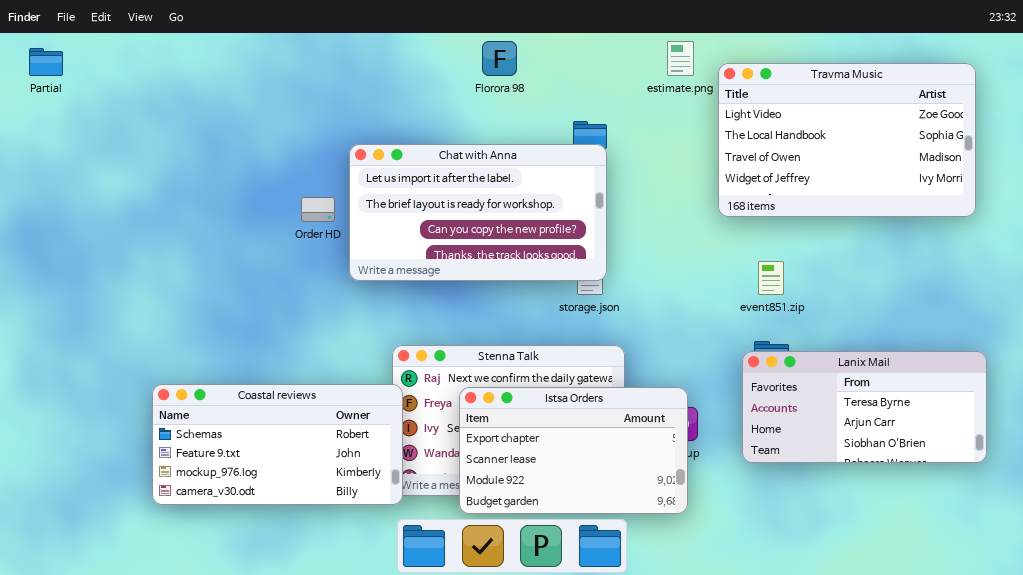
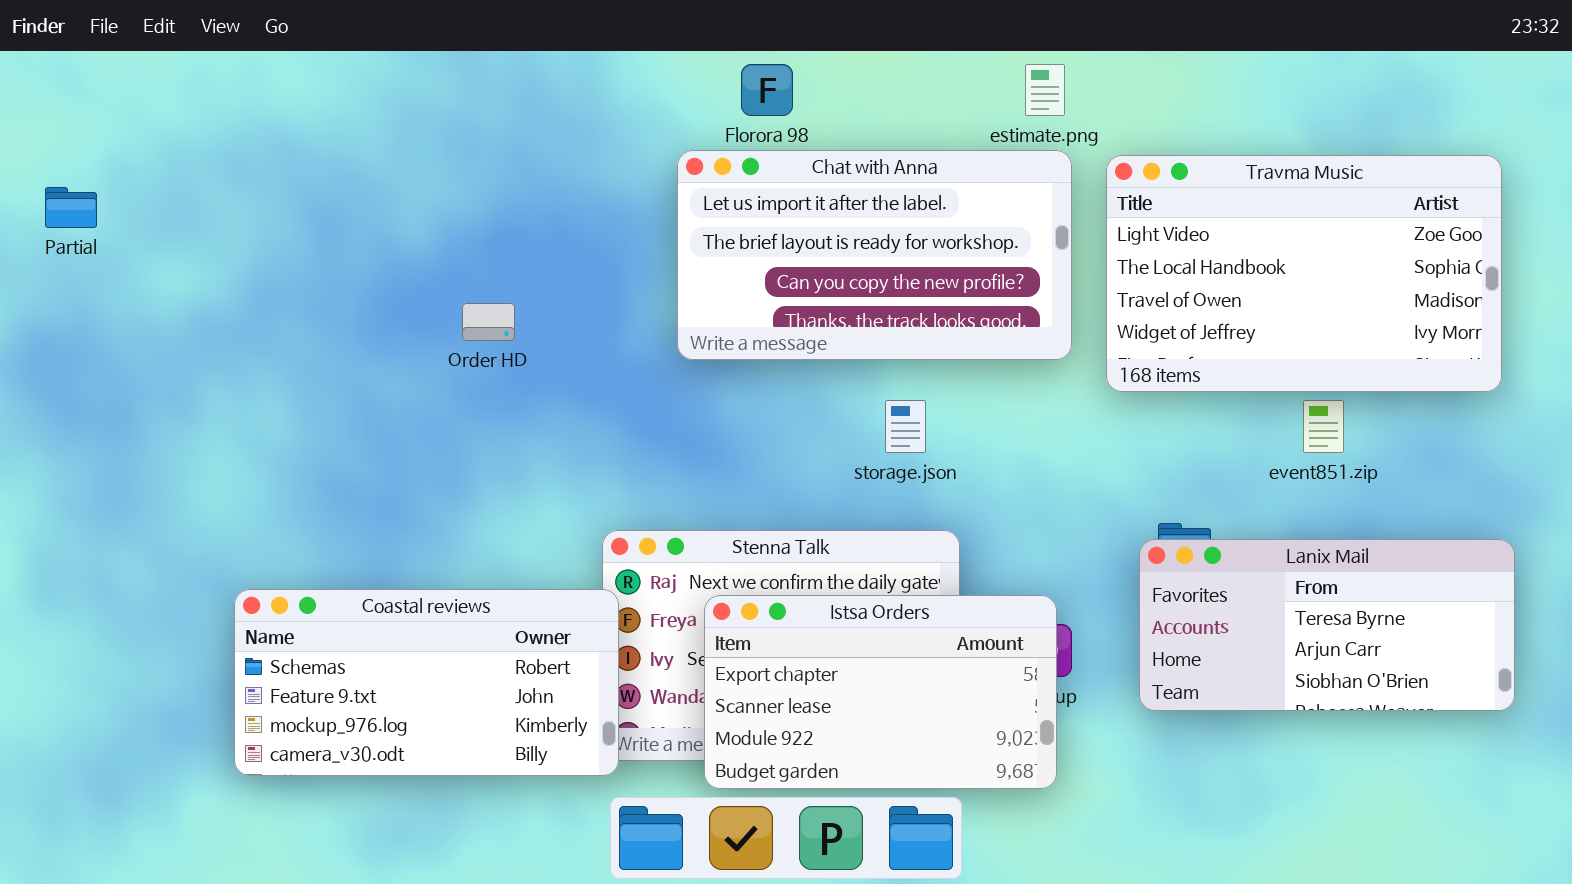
Partial: [29,48,63,76] -> [45,187,97,228], moved
Travma Music: [718,63,976,217] -> [1106,155,1502,392], moved
Chat with Anna: [349,144,607,281] -> [677,150,1072,360], moved
event851.zip: [758,261,784,295] -> [1303,400,1344,453], moved

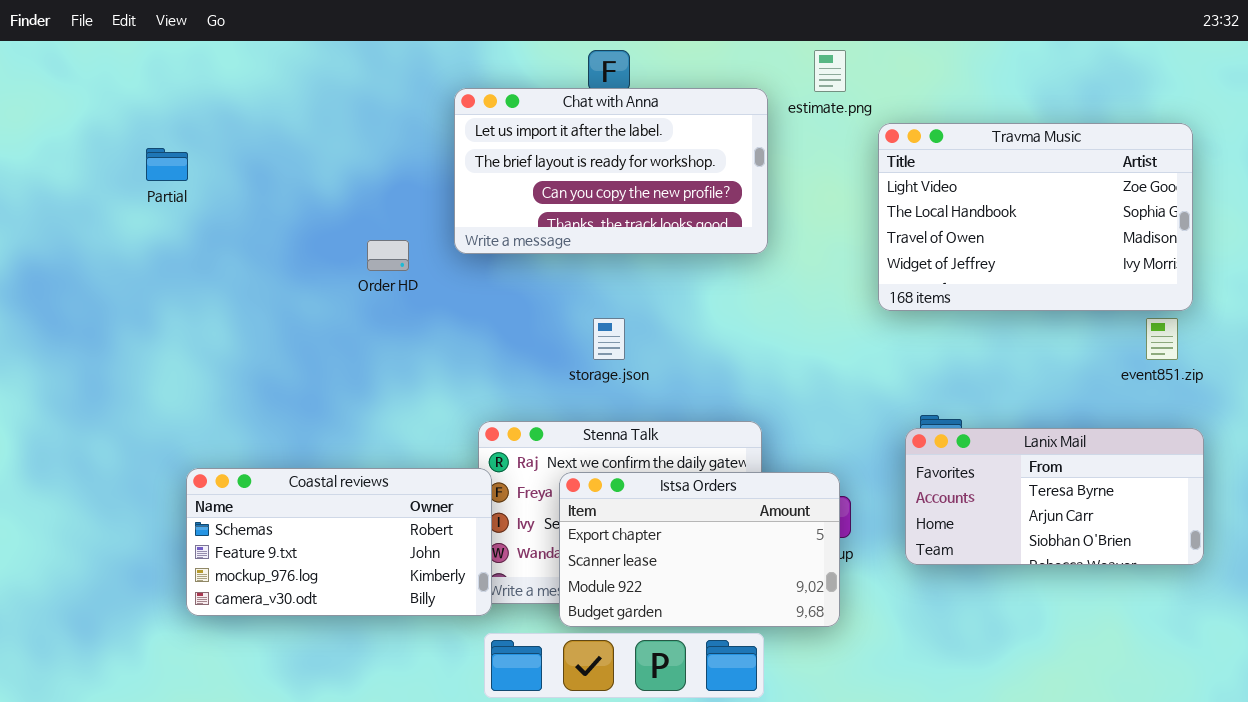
Chat with Anna: [677,150,1072,360] -> [454,88,768,254], moved
Partial: [45,187,97,228] -> [146,148,188,181], moved
storage.json: [885,400,926,453] -> [593,318,625,360], moved
event851.zip: [1303,400,1344,453] -> [1146,318,1178,360], moved

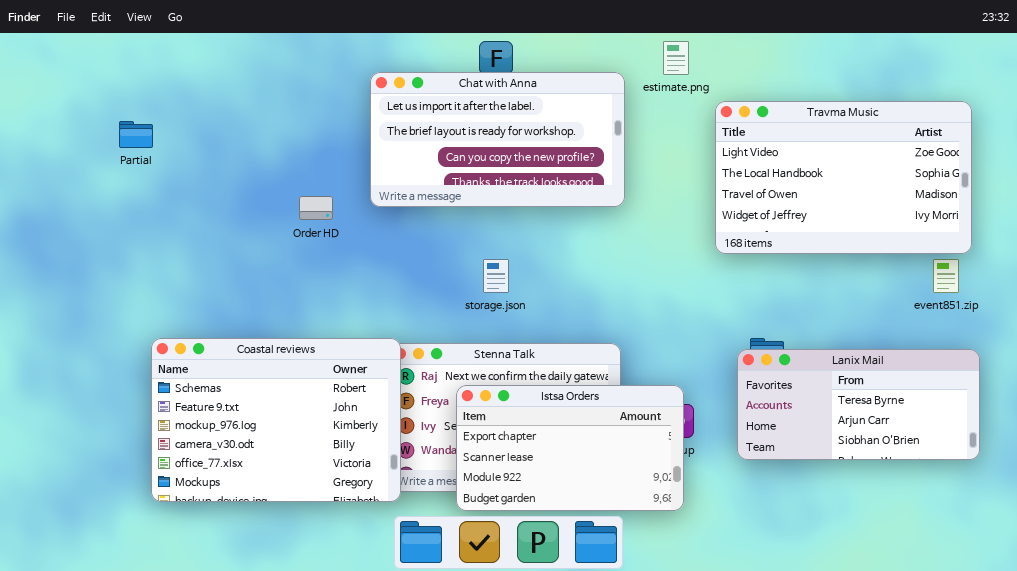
Coastal reviews: [186,468,492,616] -> [151,338,401,502], resized

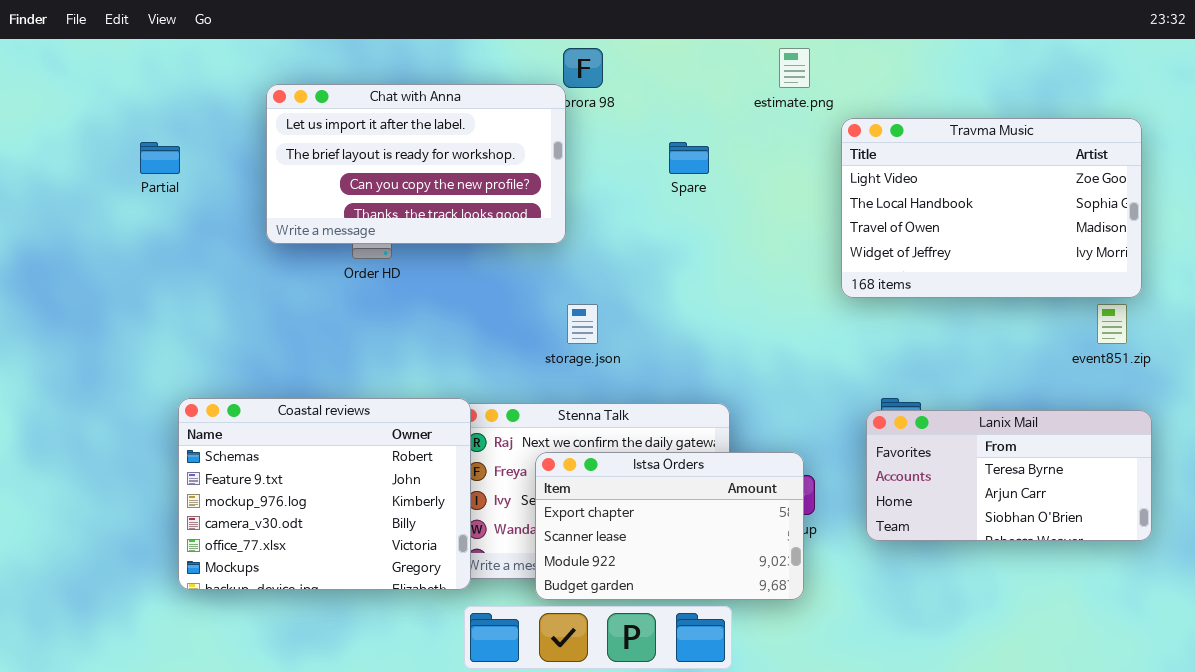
Chat with Anna: [370,72,625,207] -> [266,84,566,244], moved

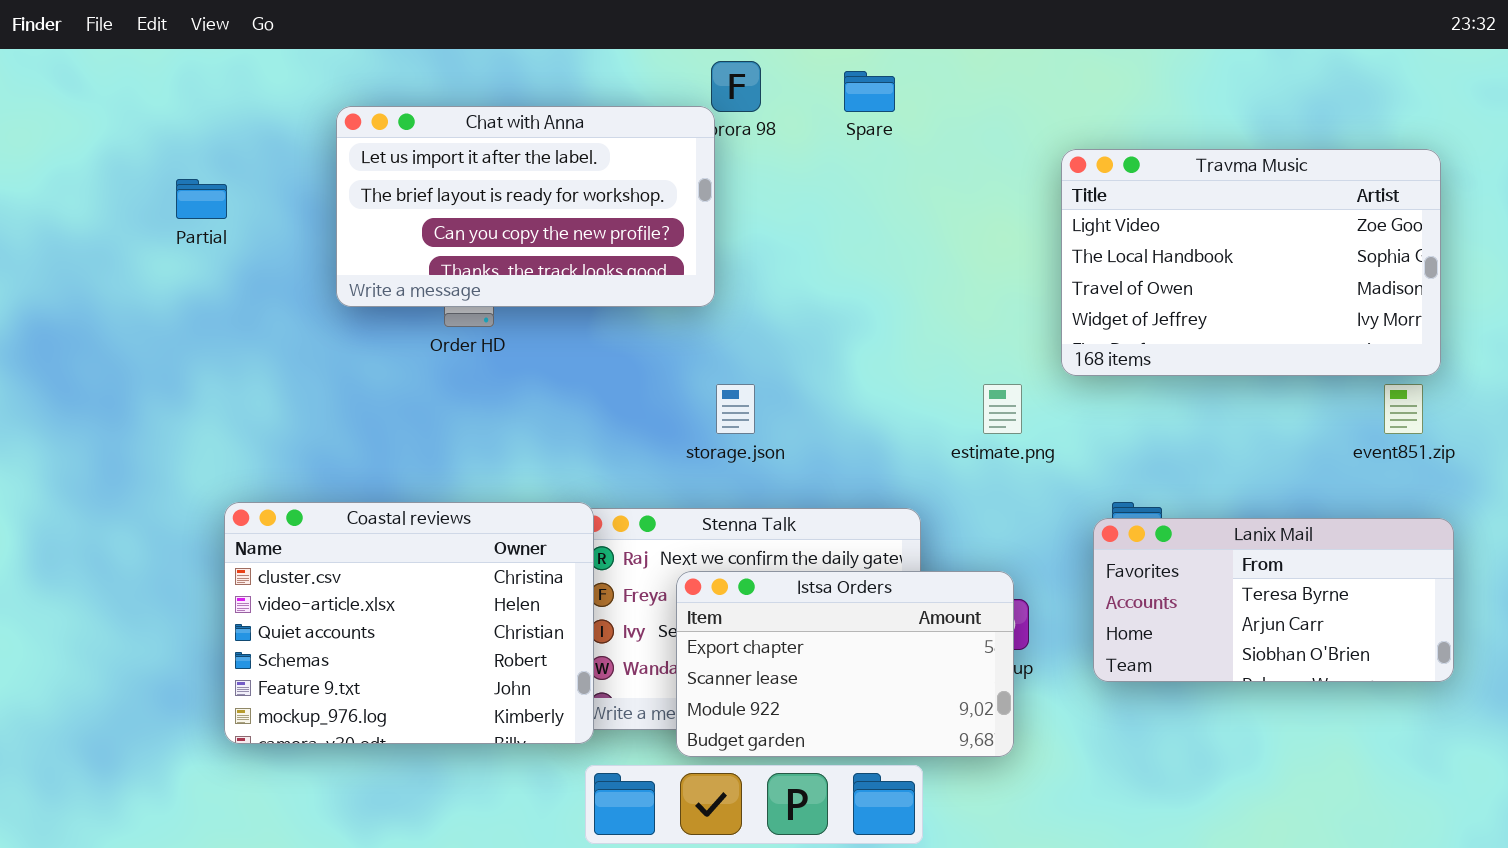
estimate.png: [779,48,810,88] -> [983,384,1022,434], moved
Spare: [669,142,709,174] -> [844,71,895,112], moved
Coastal reviews: [178,398,471,590] -> [224,502,594,744], scrolled up 3 rows

